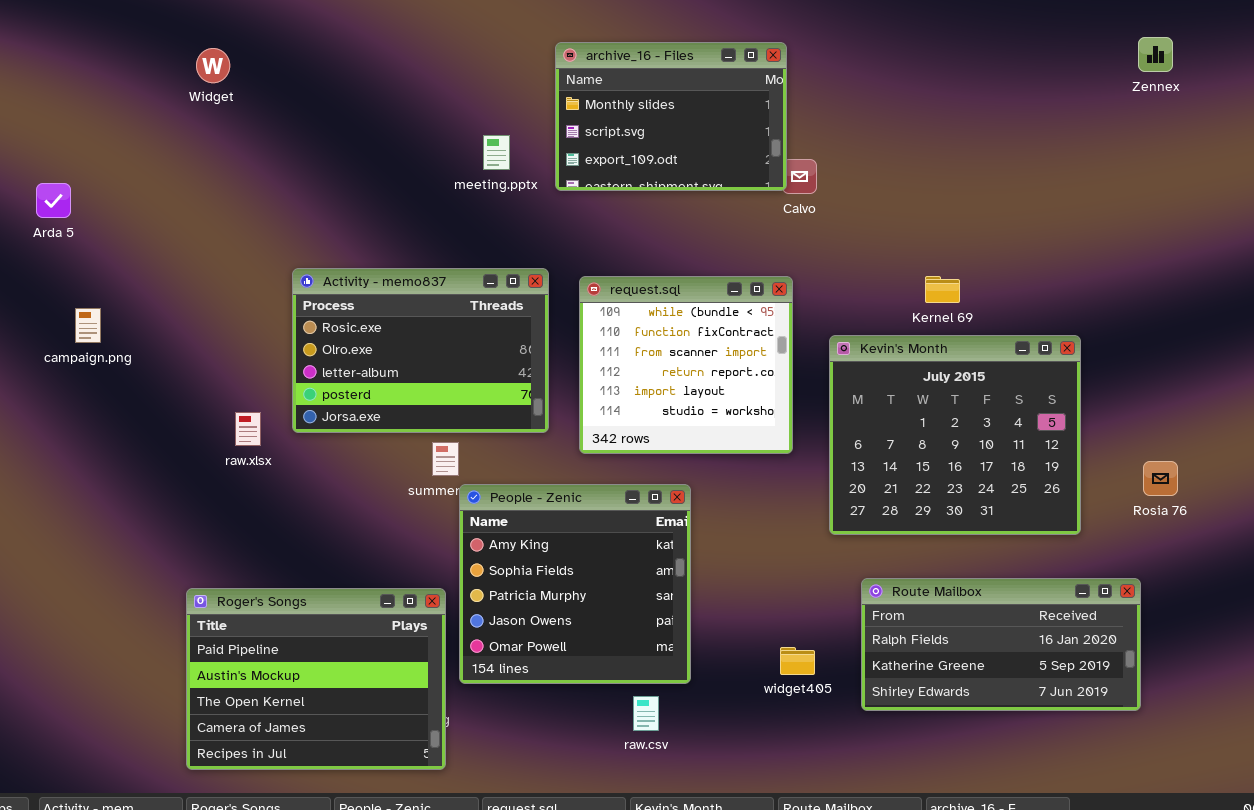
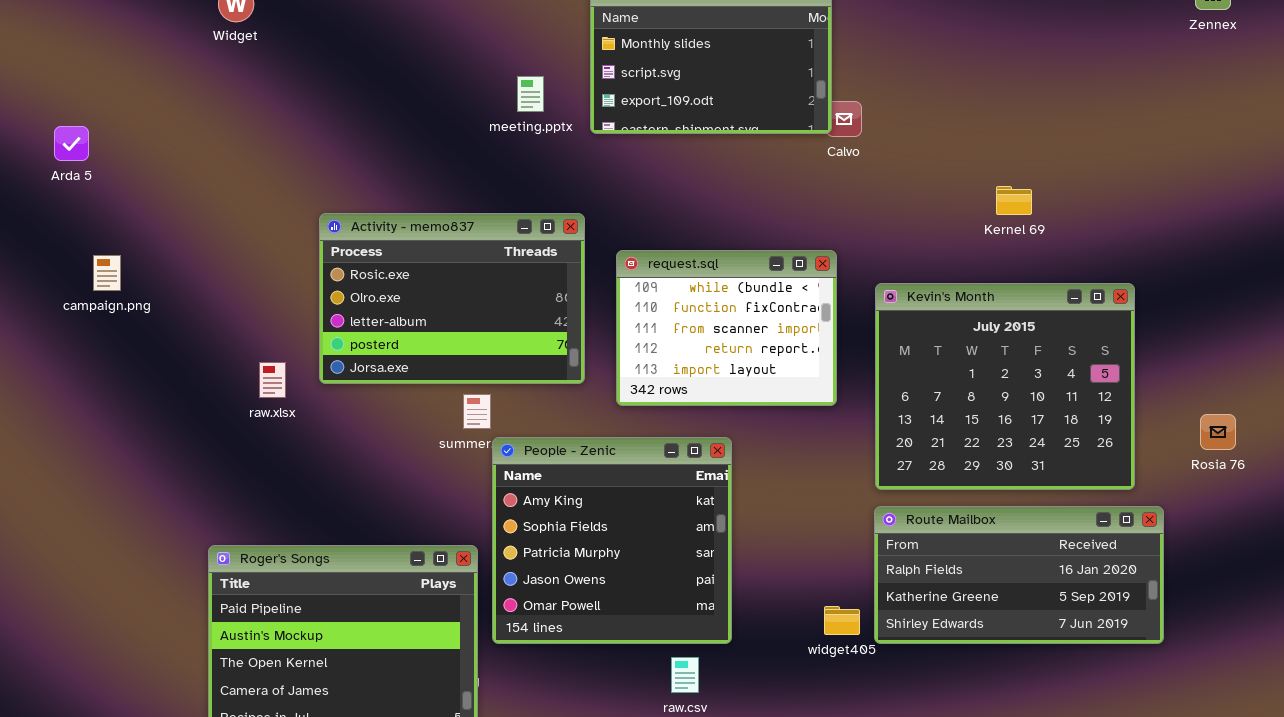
request.sql: [579,276,793,454] -> [616,250,837,406], resized
Kernel 69: [925,276,960,303] -> [996,186,1032,215], moved
Route Mailbox: [861,578,1141,711] -> [874,506,1164,644], moved

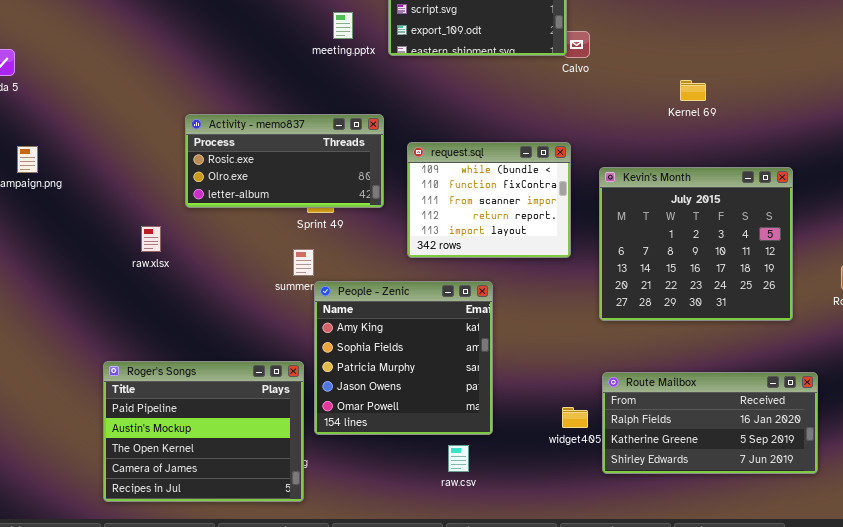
Kernel 69: [996,186,1032,215] -> [680,80,706,101], moved
Activity - memo837: [319,213,585,384] -> [185,114,384,208], resized
Route Mailbox: [874,506,1164,644] -> [602,372,818,474], moved

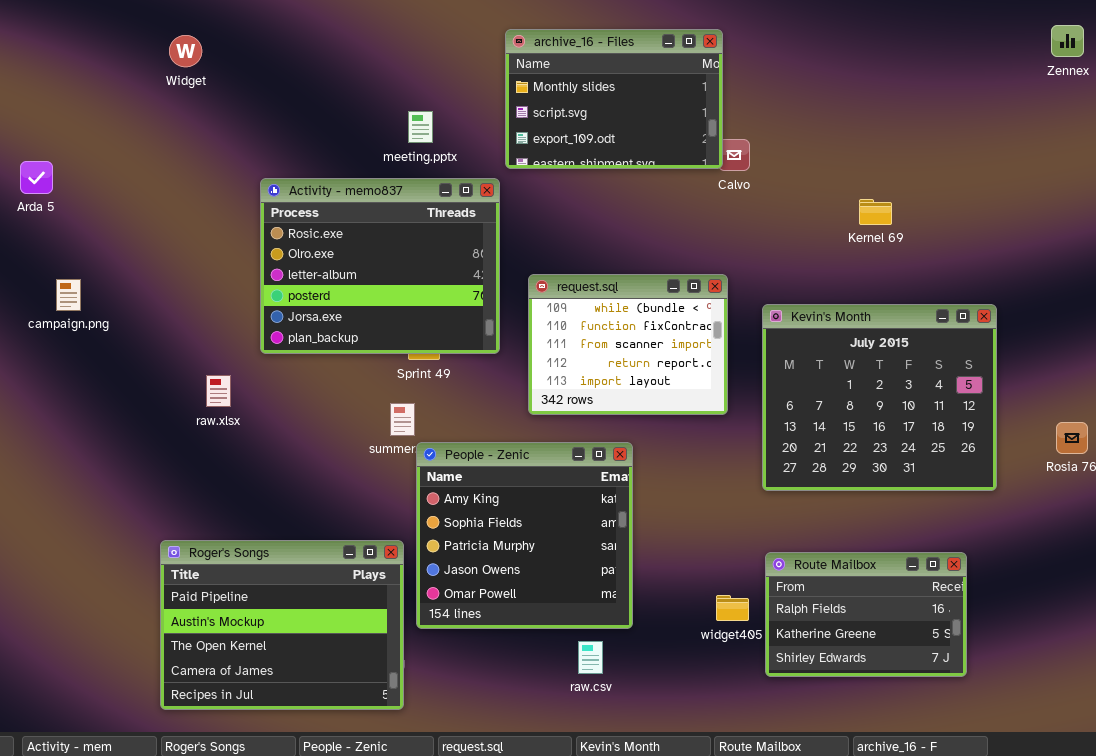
meeting.pptx: [333,12,353,39] -> [408,111,433,143], moved
Activity - memo837: [185,114,384,208] -> [260,178,500,354], resized
Route Mailbox: [602,372,818,474] -> [765,552,967,677], resized

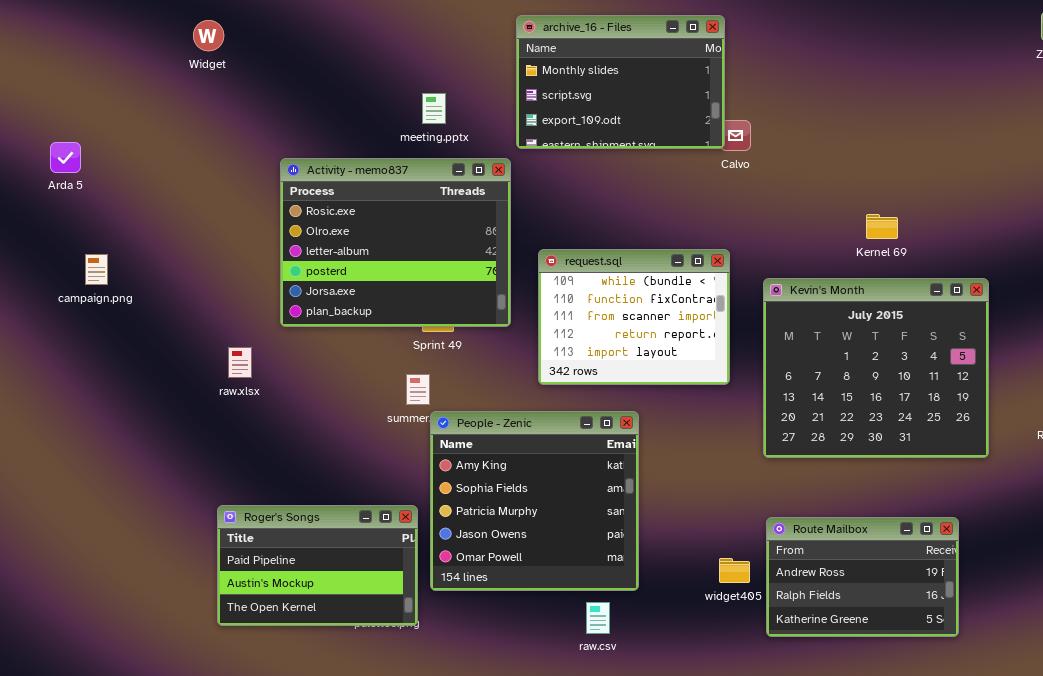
Kernel 69: [859,199,892,225] -> [866,214,898,239], moved
Roger's Songs: [160,540,404,710] -> [217,505,418,626], resized
Route Mailbox: [765,552,967,677] -> [766,517,959,637], scrolled up 1 row

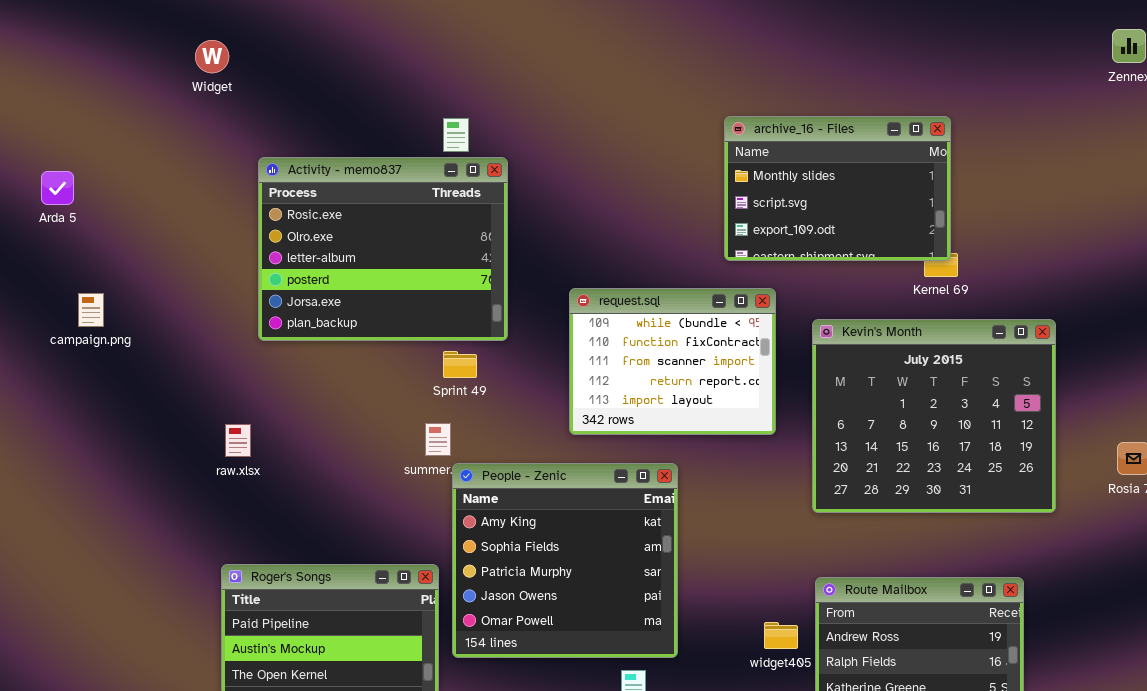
archive_16 - Files: [516,15,725,149] -> [724,116,951,261], moved
Activity - memo837: [280,158,511,327] -> [258,157,508,341], moved
raw.xlsx: [228,347,252,378] -> [225,424,251,457], moved

